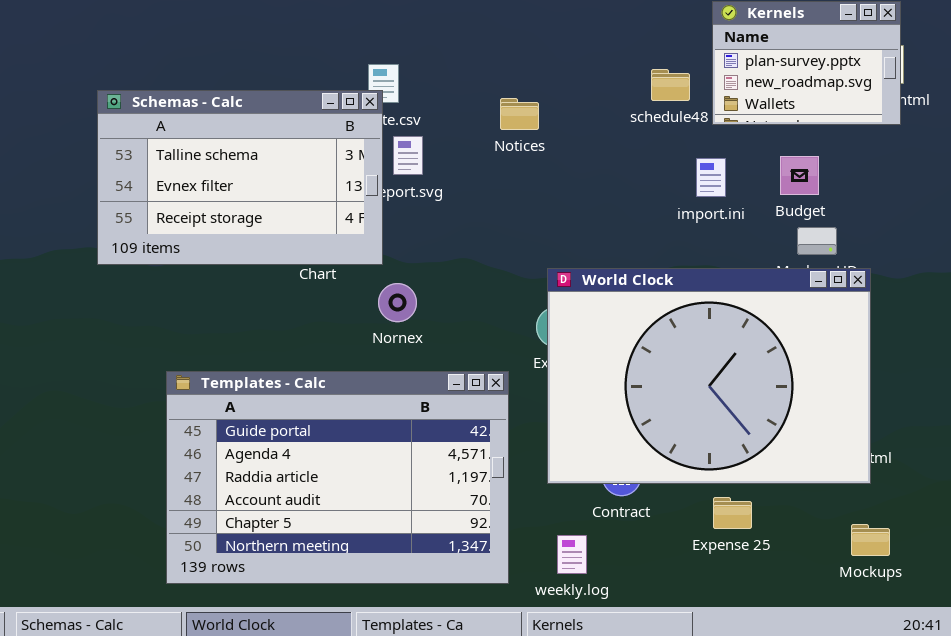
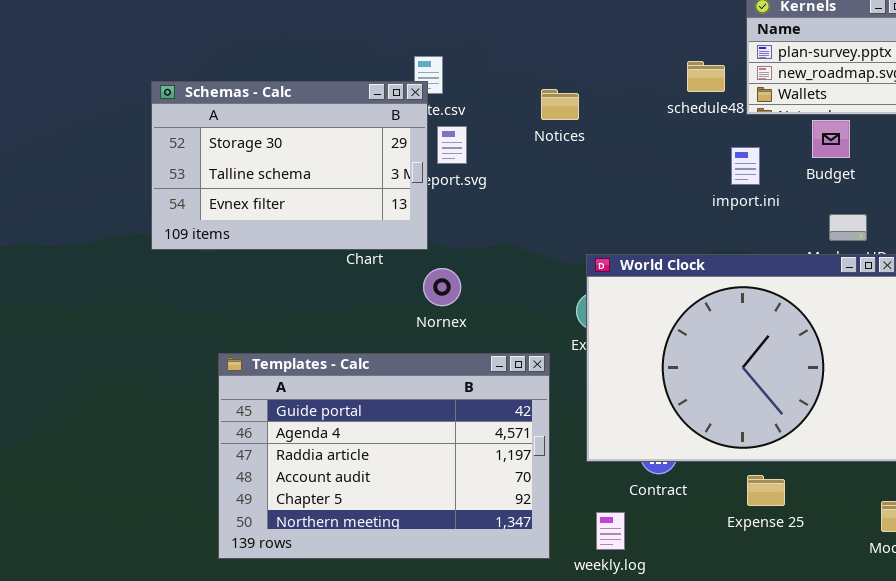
Schemas - Calc: [97,90,383,265] -> [151,81,428,250], scrolled up 1 row
Budget: [780,156,819,195] -> [812,120,850,158], moved

